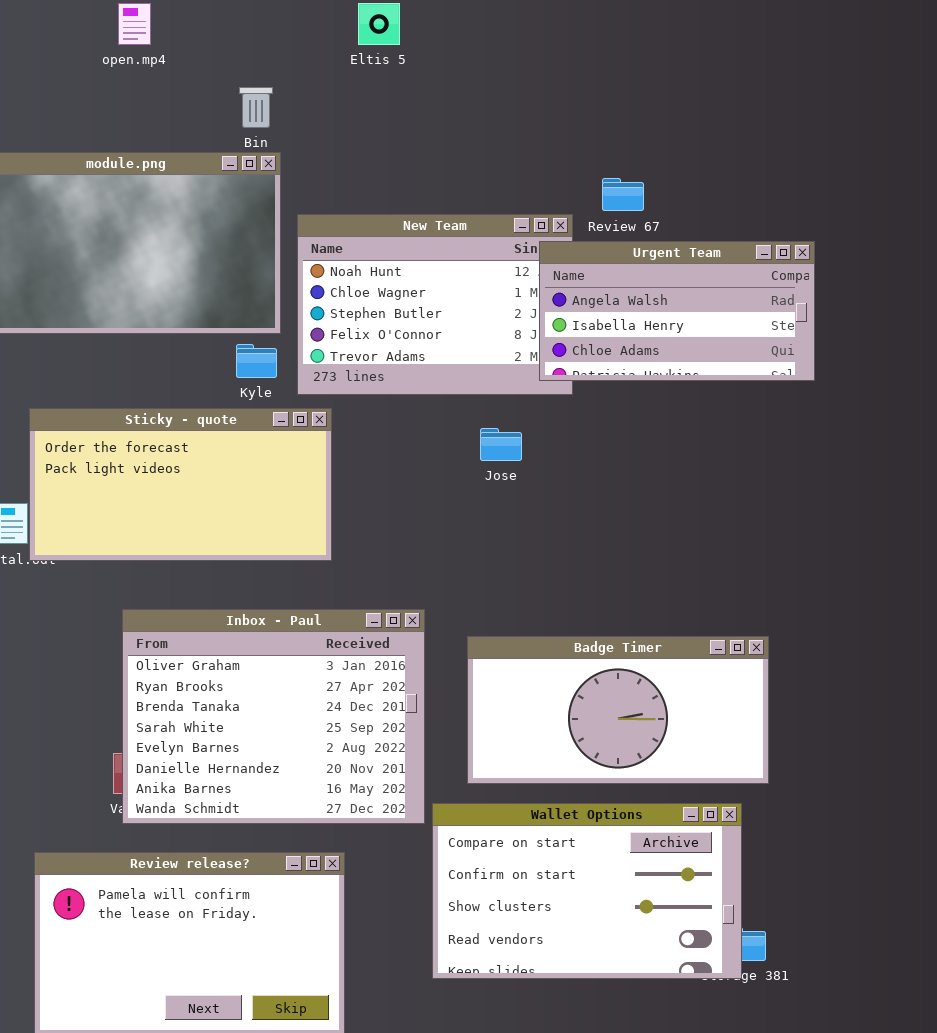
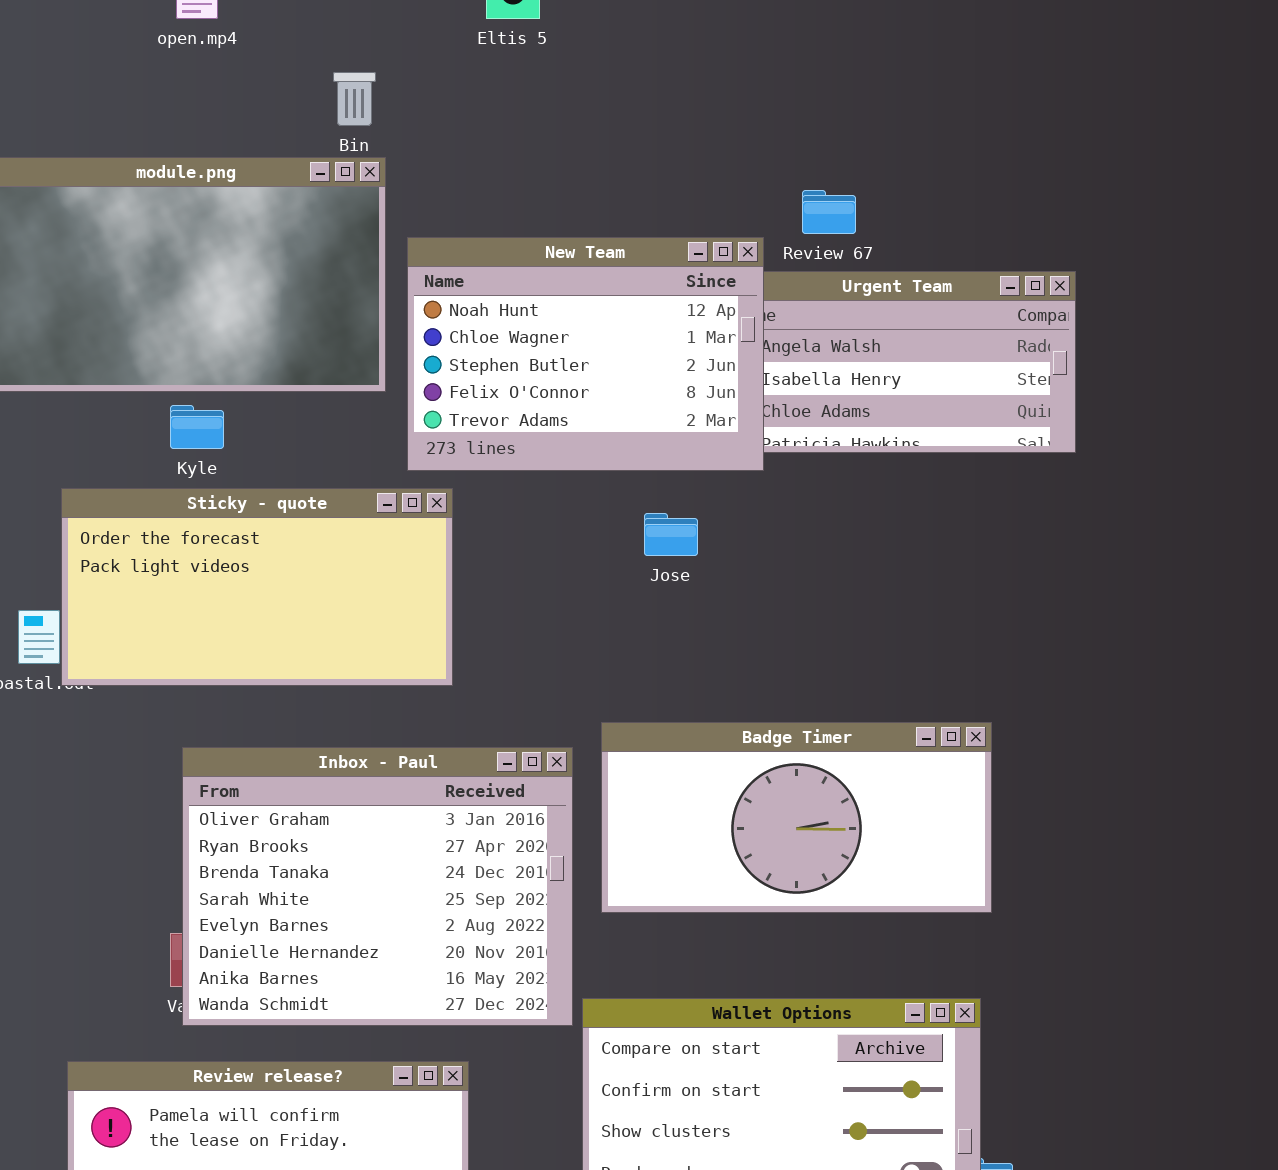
New Team: [297,214,573,395] -> [407,237,764,471], raised
Kyle: [236,344,277,378] -> [170,405,224,449], moved
Badge Timer: [467,636,769,784] -> [601,722,992,913], moved

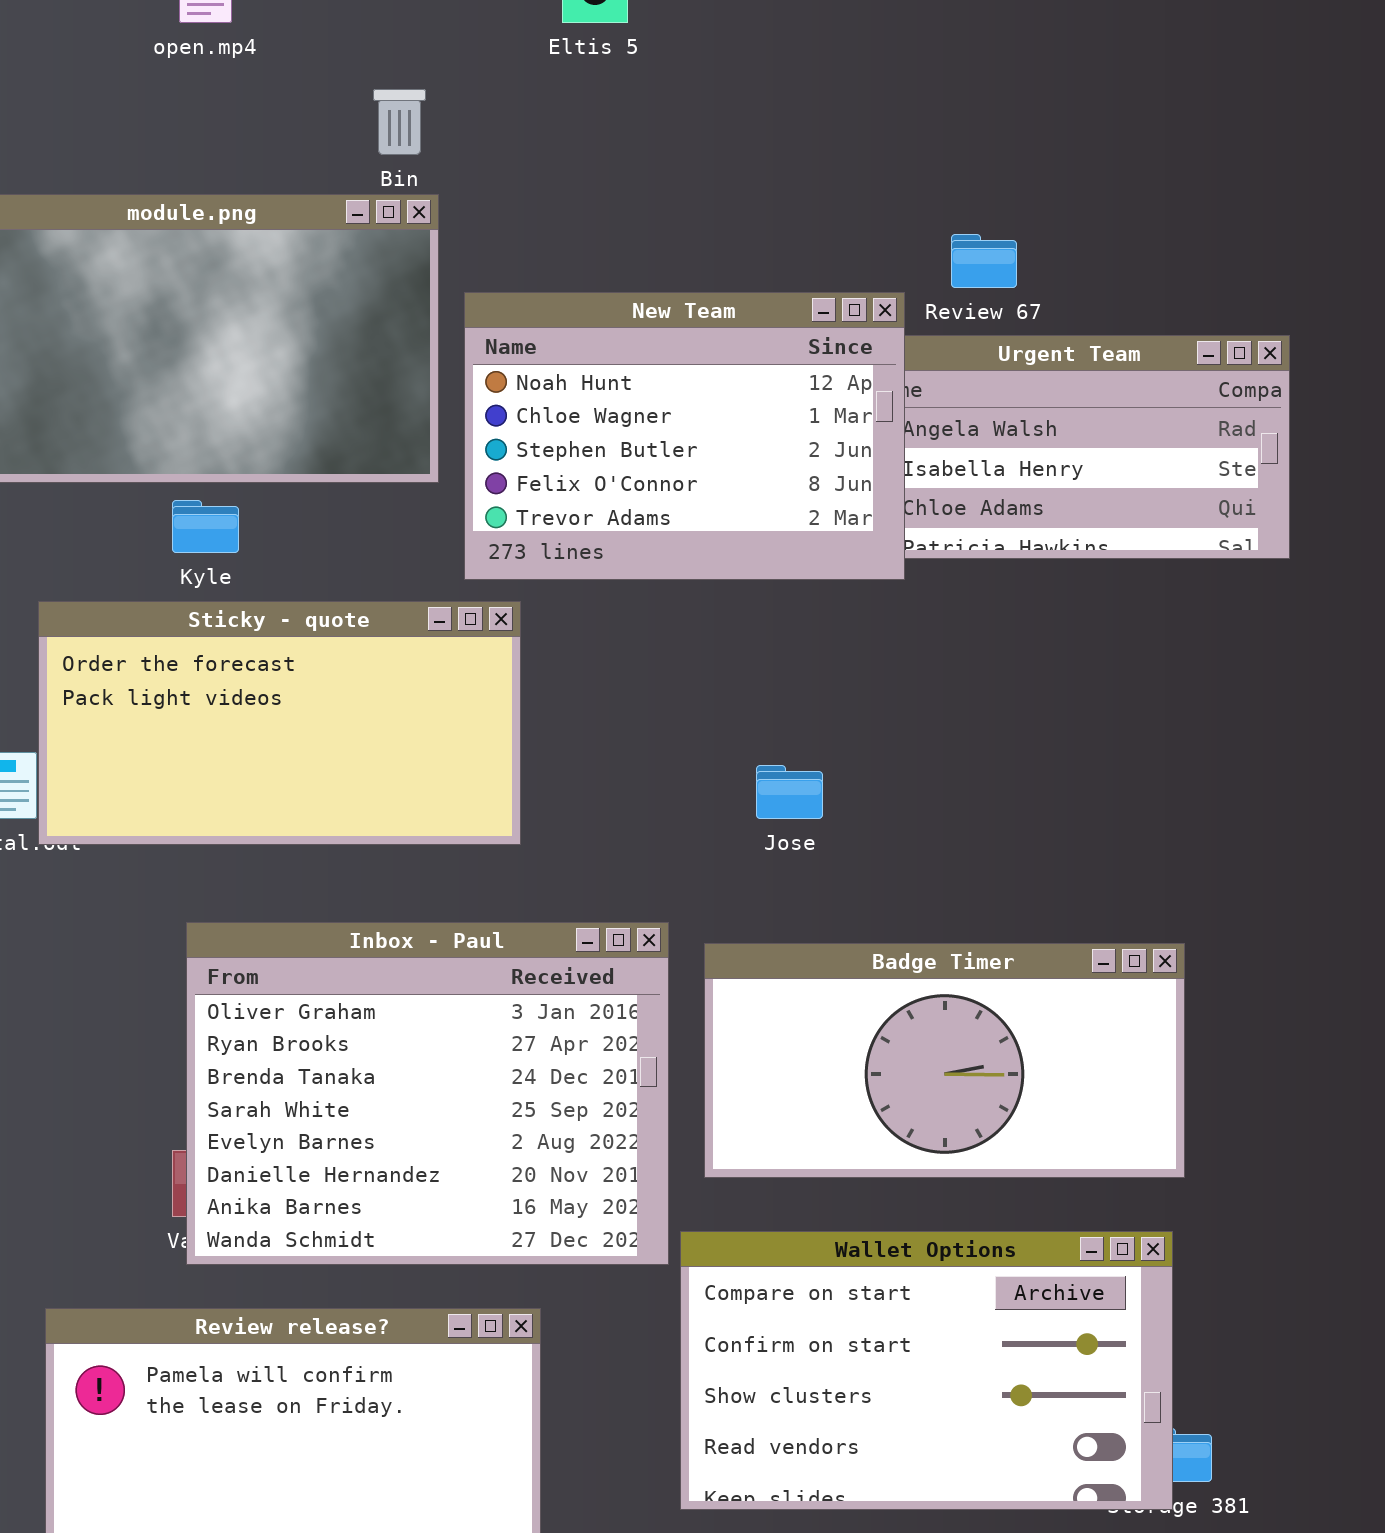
Jose: [644,513,698,556] -> [756,765,823,819], moved
Badge Timer: [601,722,992,913] -> [704,943,1185,1178], moved

